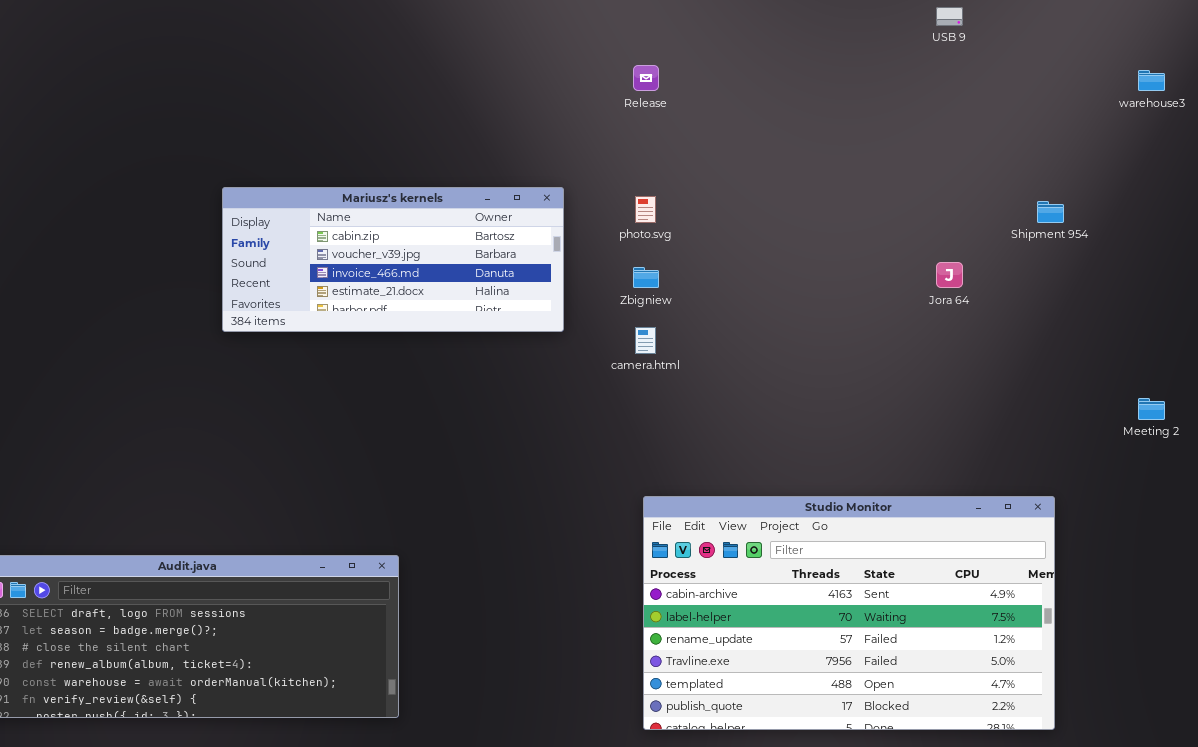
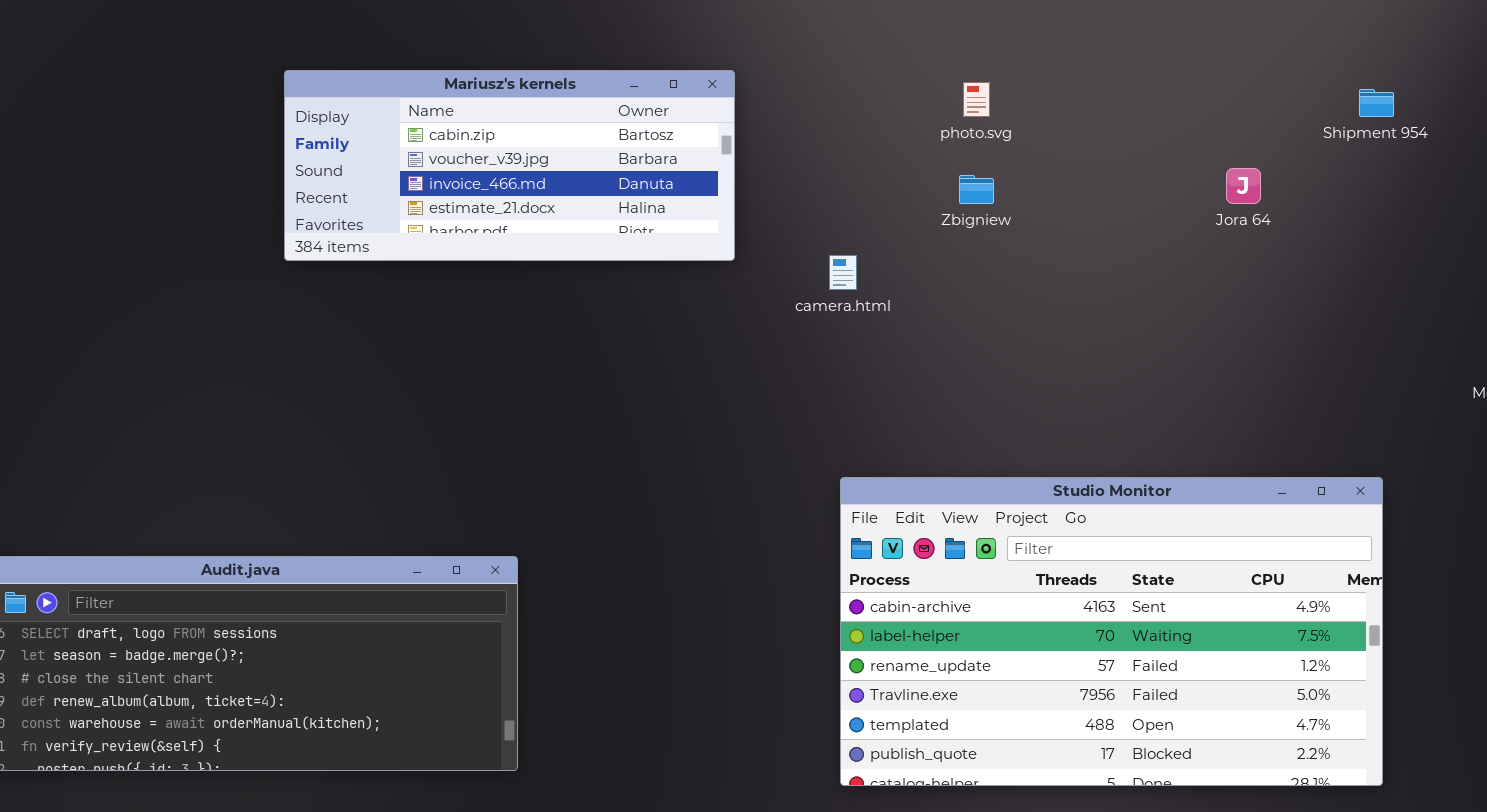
photo.svg: [635,196,656,223] -> [963,82,990,117], moved
Zbigniew: [633,267,659,288] -> [959,175,994,204], moved

